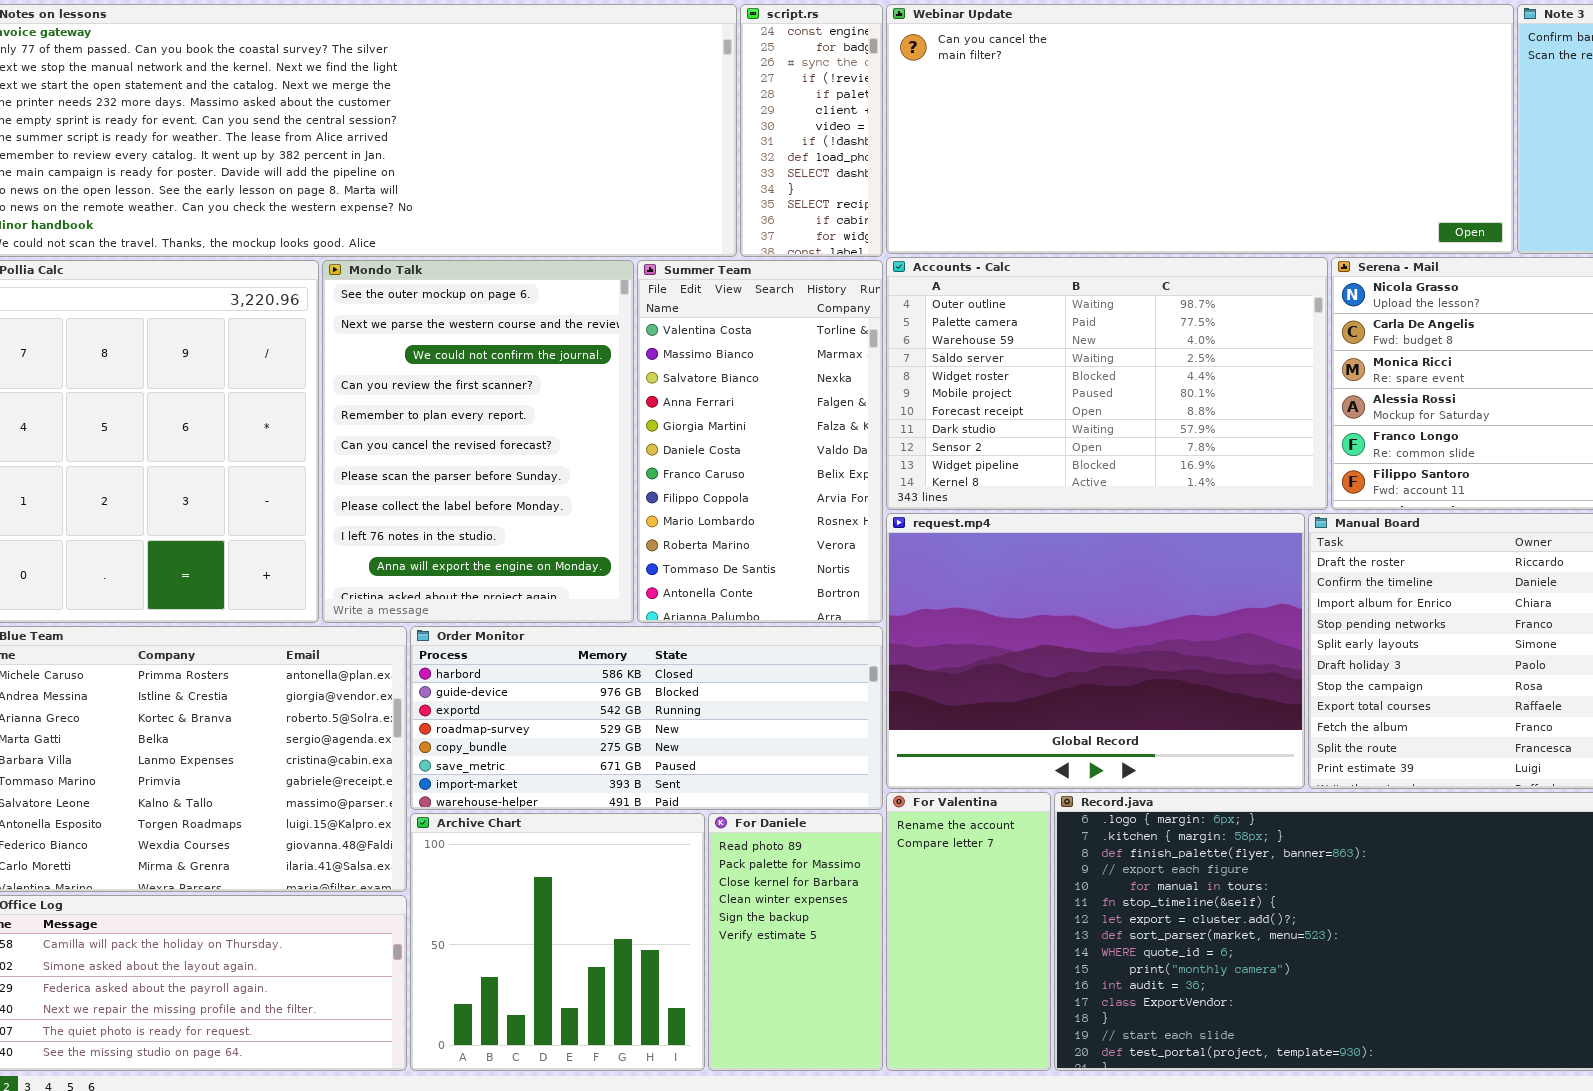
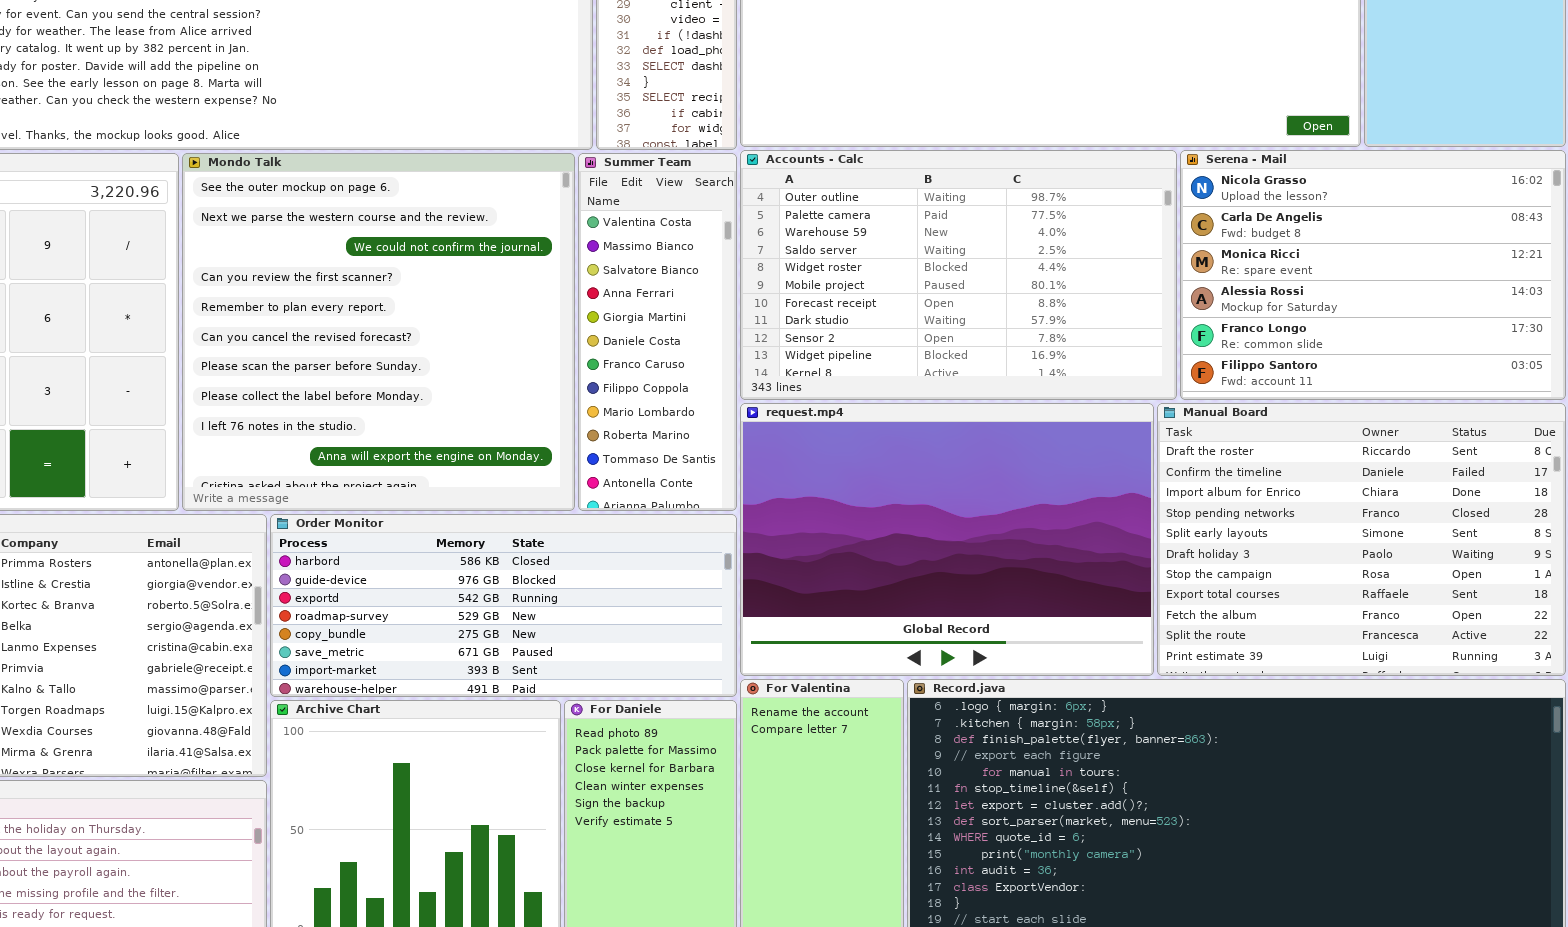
Mondo Talk: [322,260,634,623] -> [182,153,575,511], resized
Summer Team: [637,260,883,623] -> [578,153,737,511], resized

